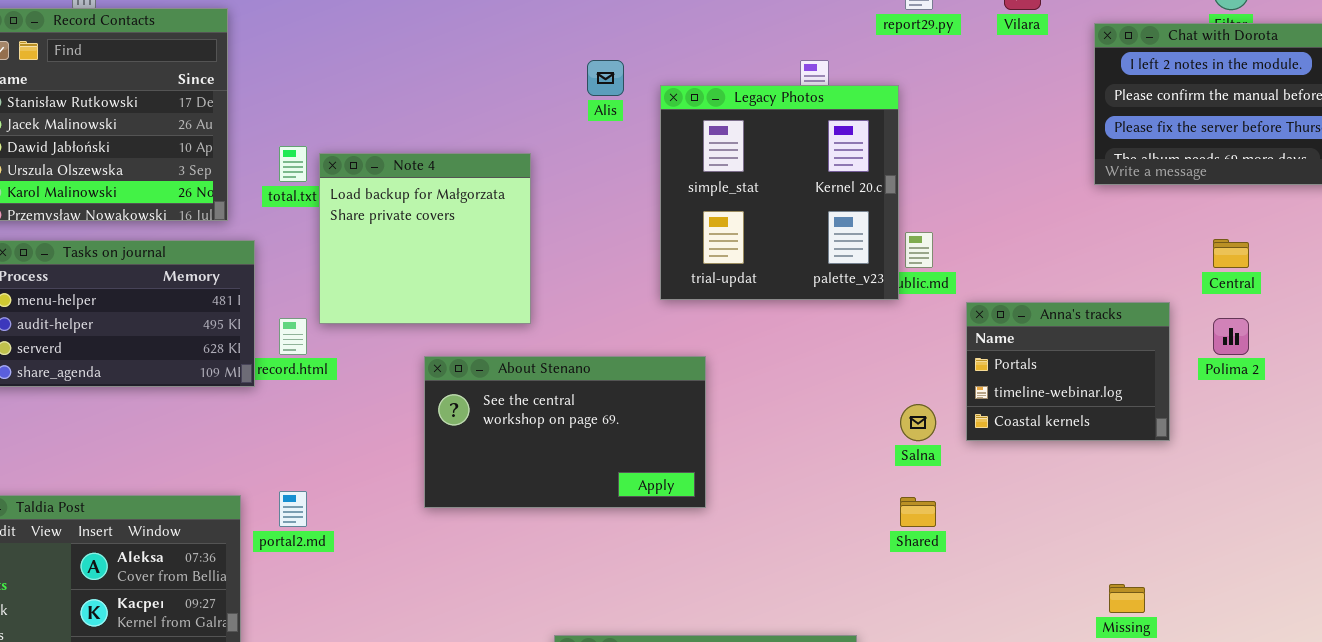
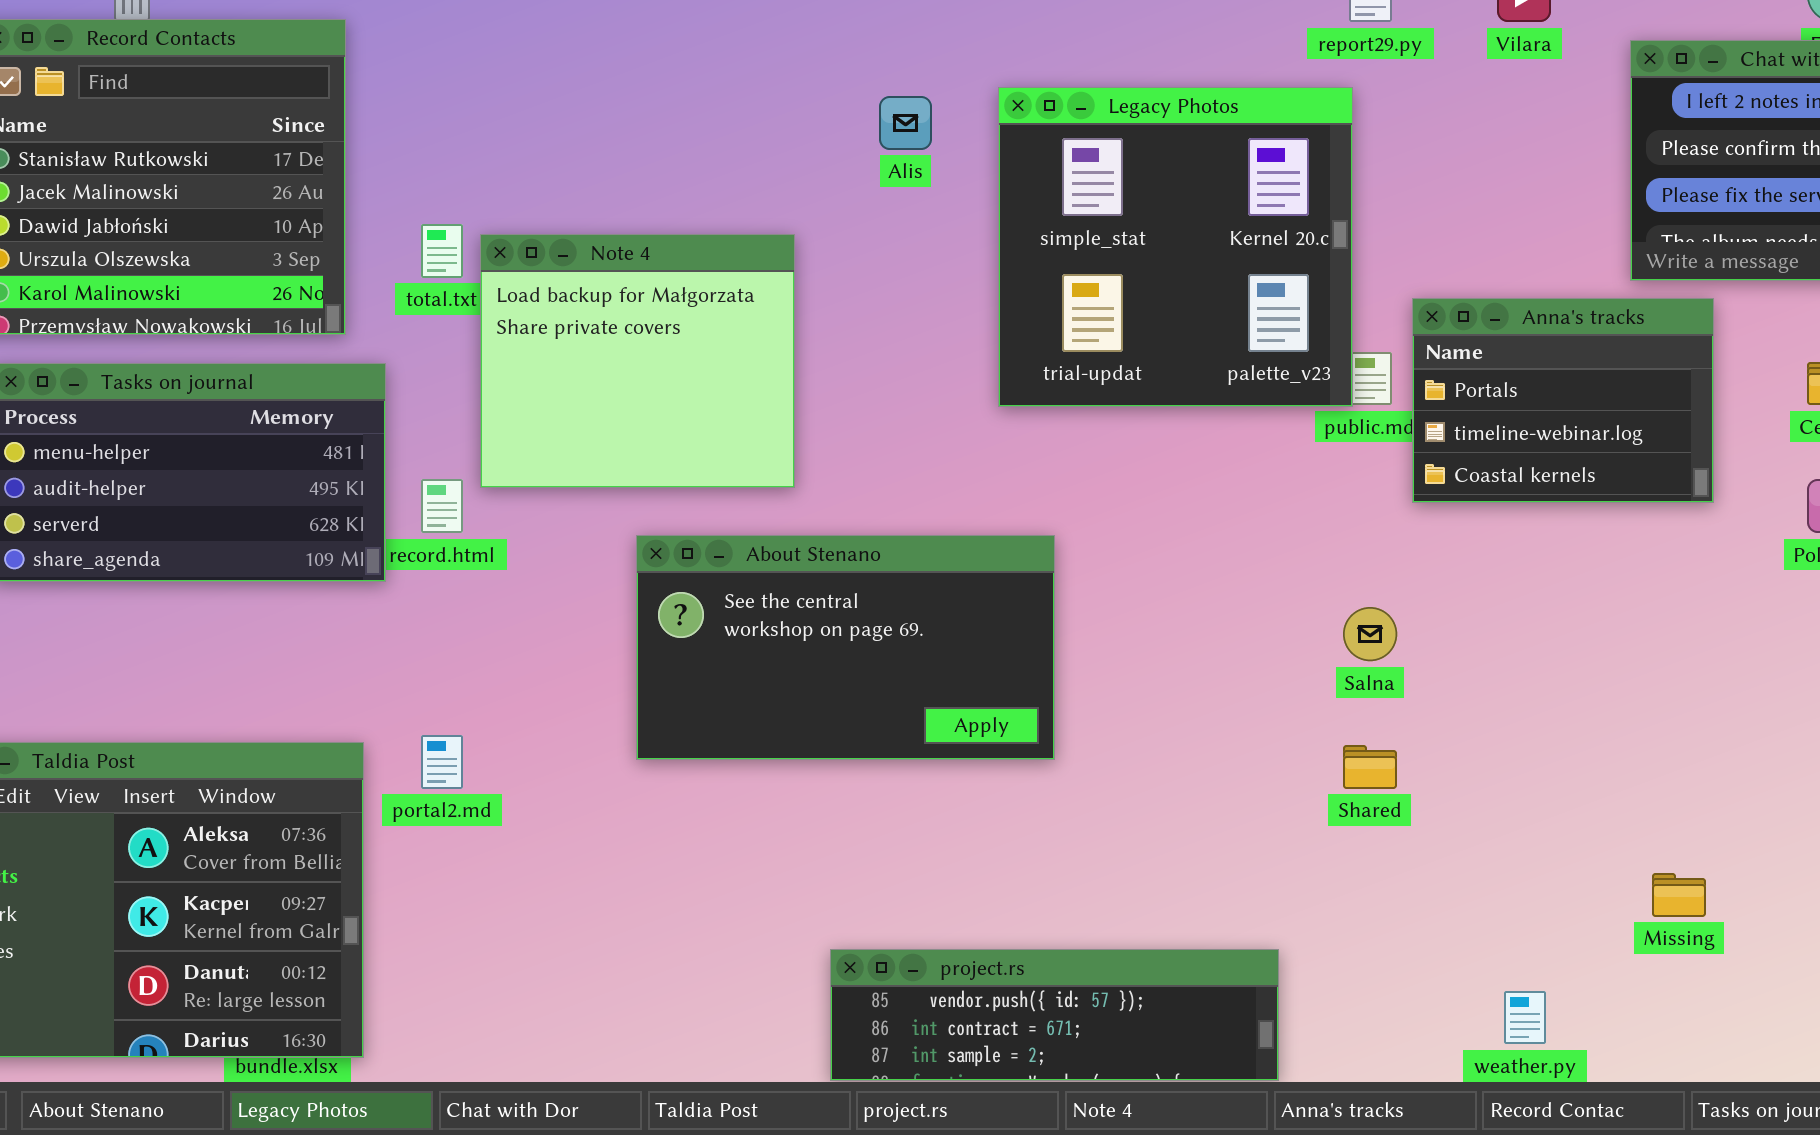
Legacy Photos: [660,85,899,300] -> [998,87,1353,407], moved
Anna's tracks: [966,302,1170,441] -> [1412,298,1714,503], moved

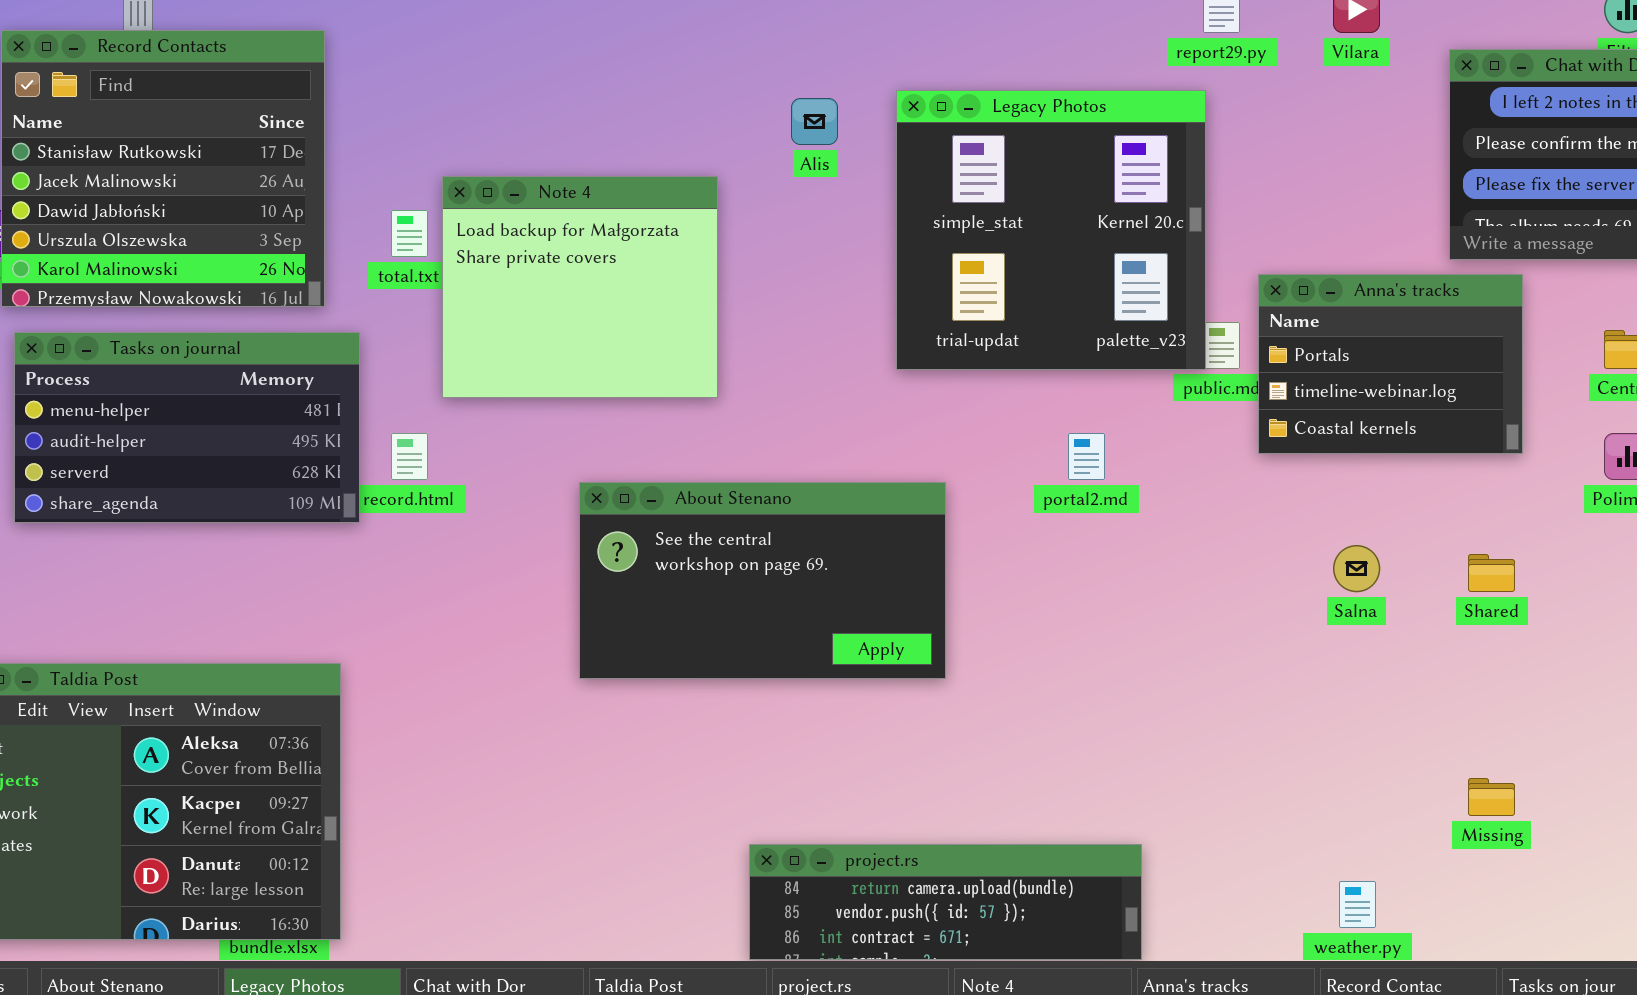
Note 4: [480,234,795,488] -> [442,176,718,398], moved
Salna: [1343,607,1397,661] -> [1333,545,1380,592], moved
portal2.md: [421,735,463,789] -> [1068,433,1105,480], moved
Shared: [1343,745,1397,789] -> [1468,554,1515,592], moved
project.rs: [830,949,1279,1081] -> [749,844,1142,960], scrolled up 1 row

